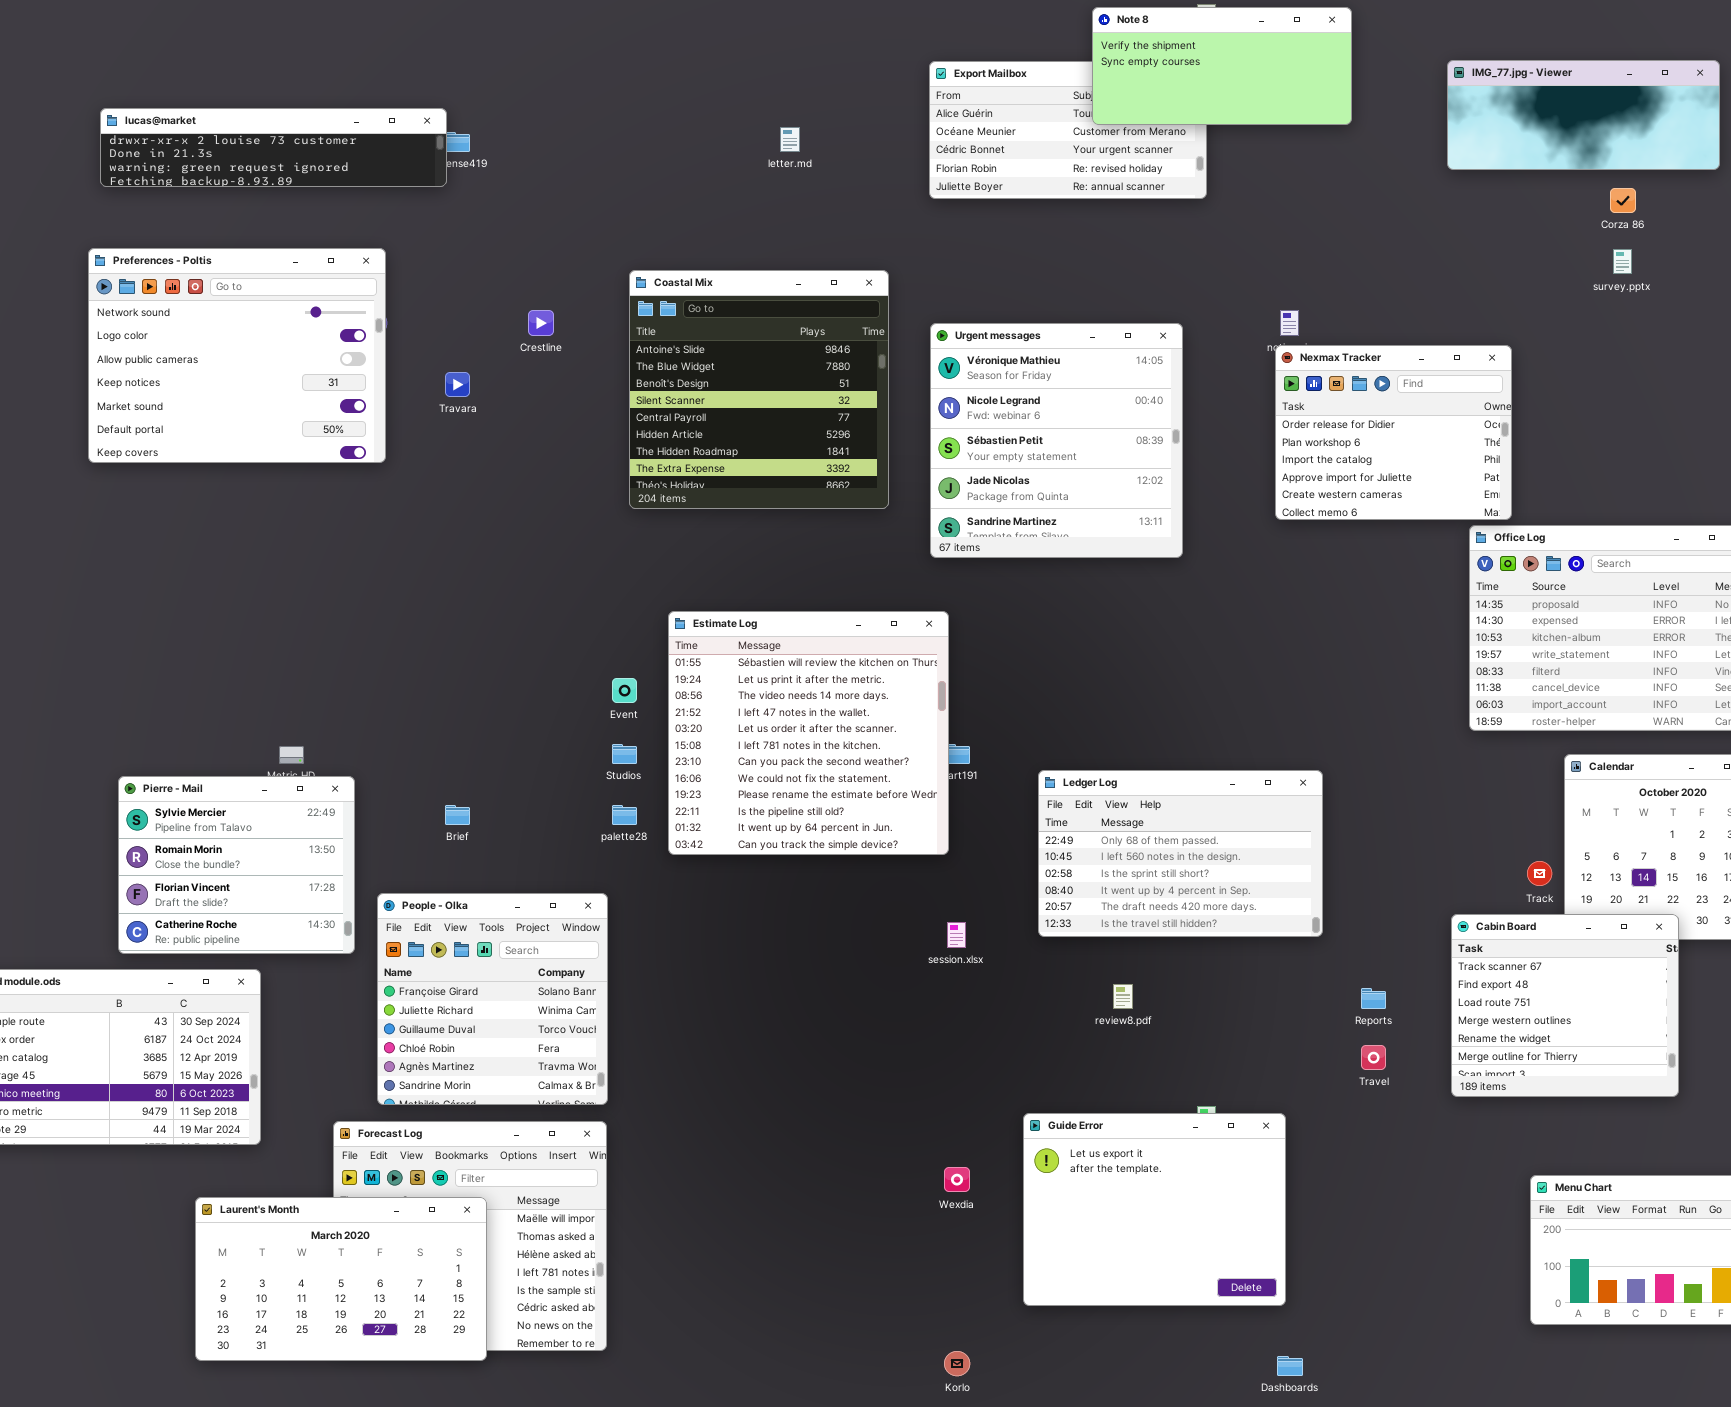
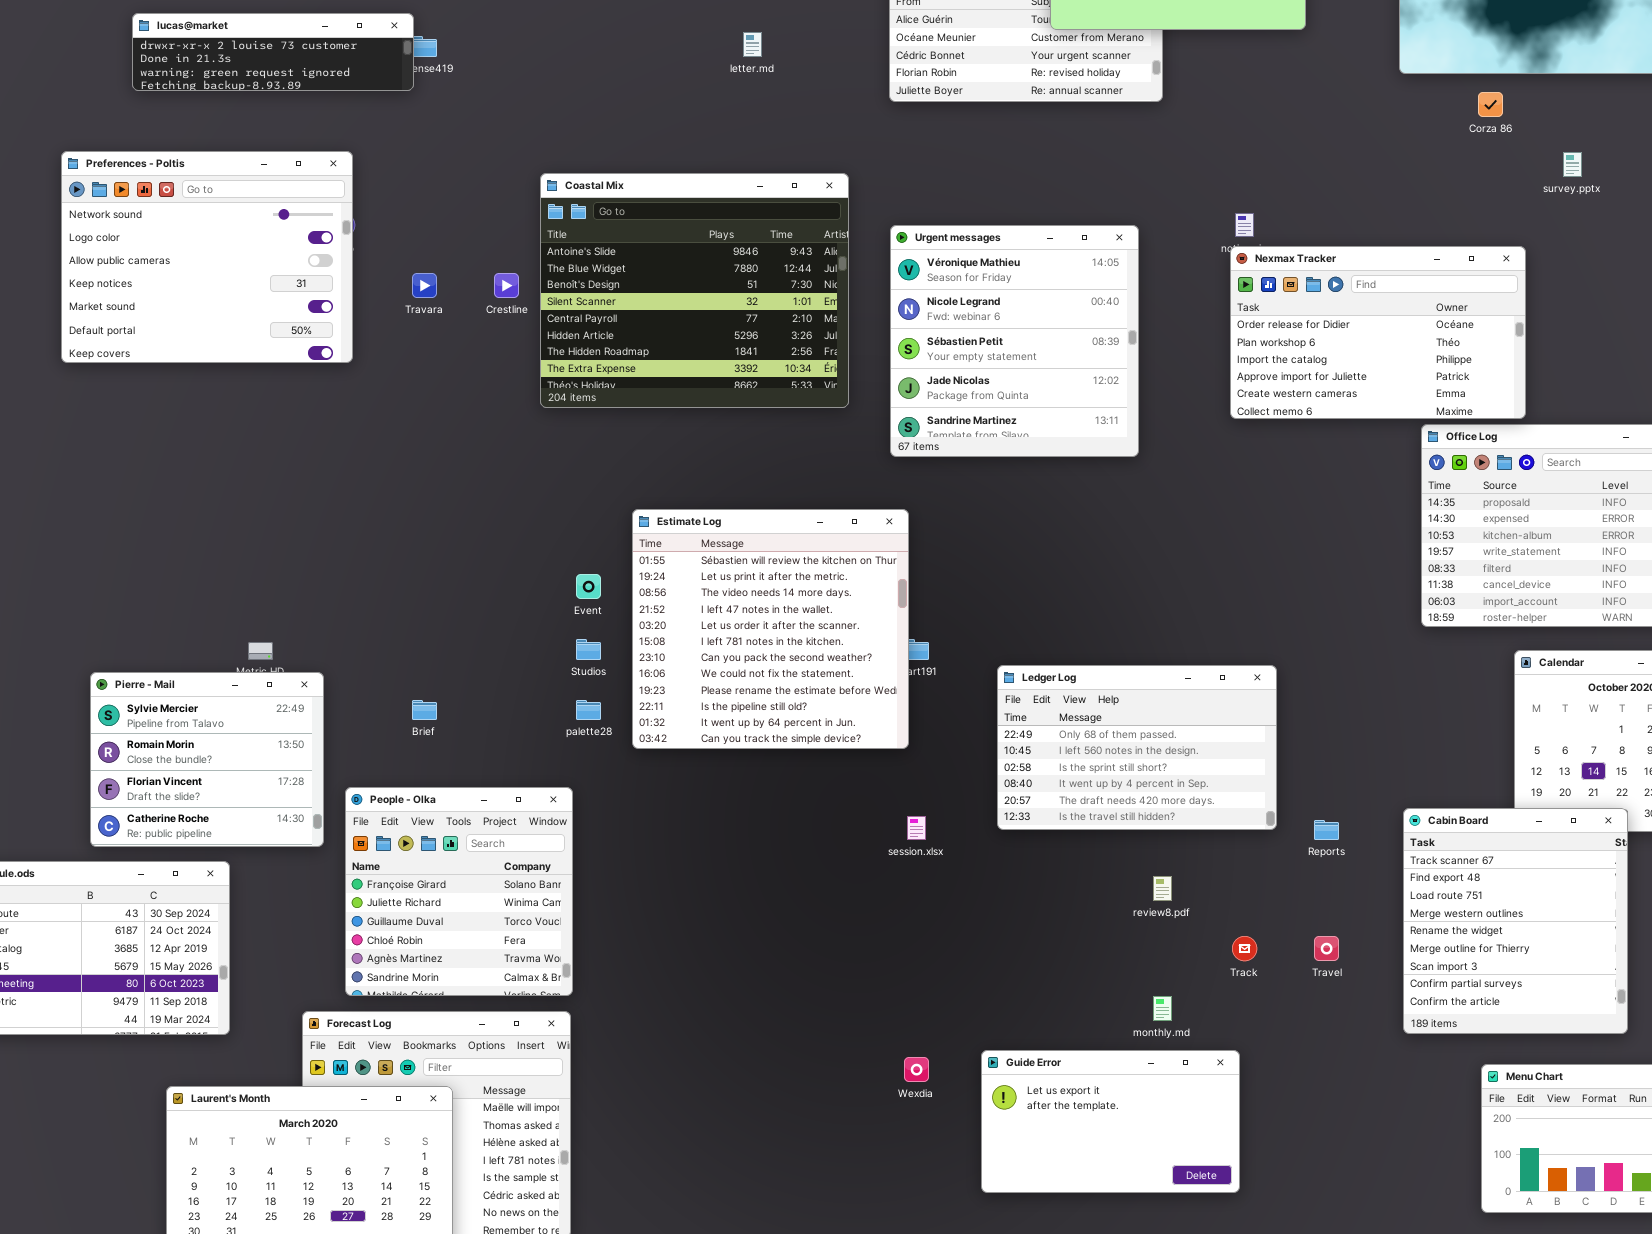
lucas@market: [100,108,447,187] -> [132,13,414,91], resized
Corza 86: [1610,188,1636,213] -> [1478,92,1503,117], moved
Coastal Mix: [629,270,889,509] -> [540,173,849,408], resized
Crestline: [528,310,554,336] -> [494,273,519,298], moved
Nexmax Tracker: [1275,345,1512,520] -> [1230,246,1526,419], resized
Track: [1527,861,1552,886] -> [1232,936,1257,961], moved
Cabin Board: [1451,914,1679,1097] -> [1403,808,1628,1034], resized
review8.pdf: [1113,984,1133,1009] -> [1153,876,1172,901], moved
Reports: [1361,988,1386,1009] -> [1314,820,1339,840], moved
Guide Error: [1023,1113,1286,1306] -> [981,1050,1240,1193], resized

